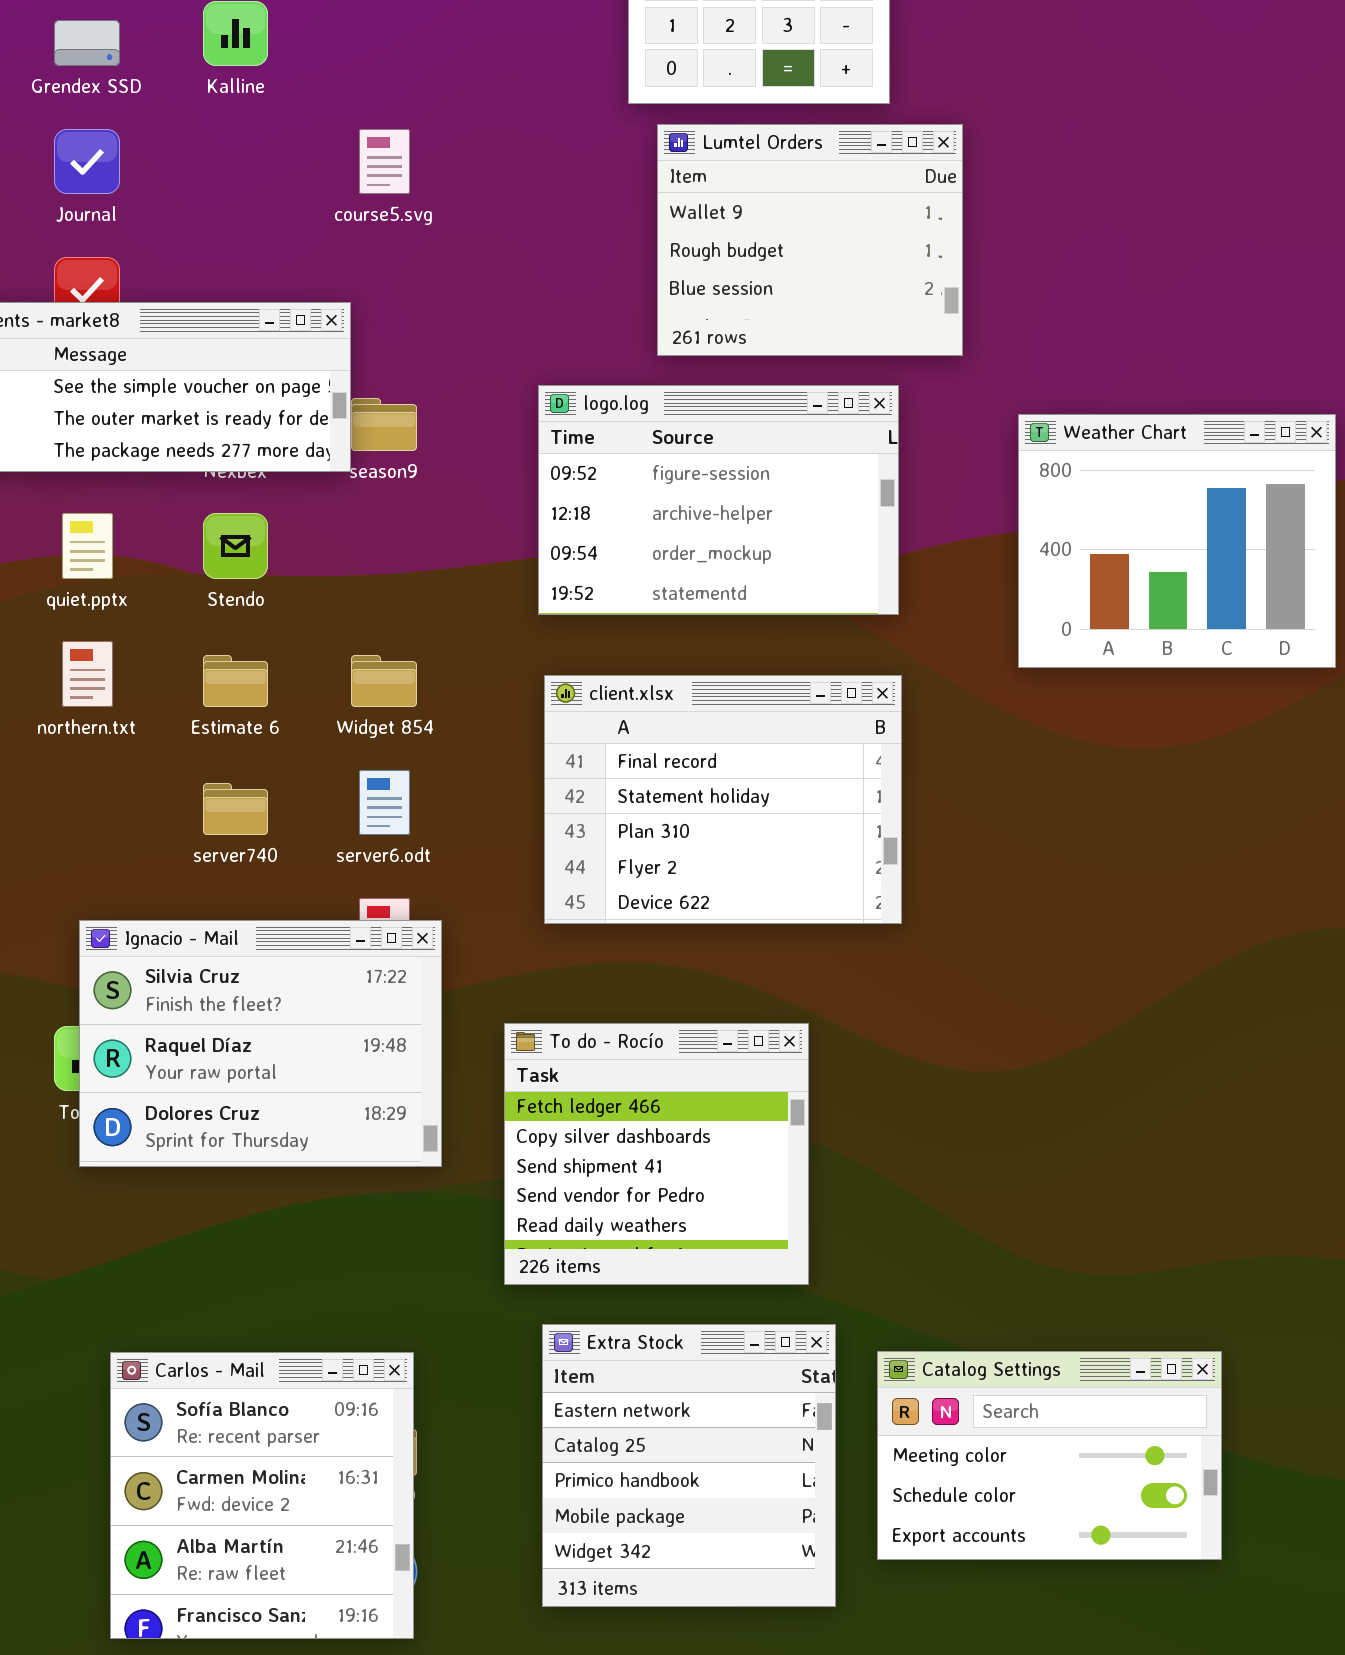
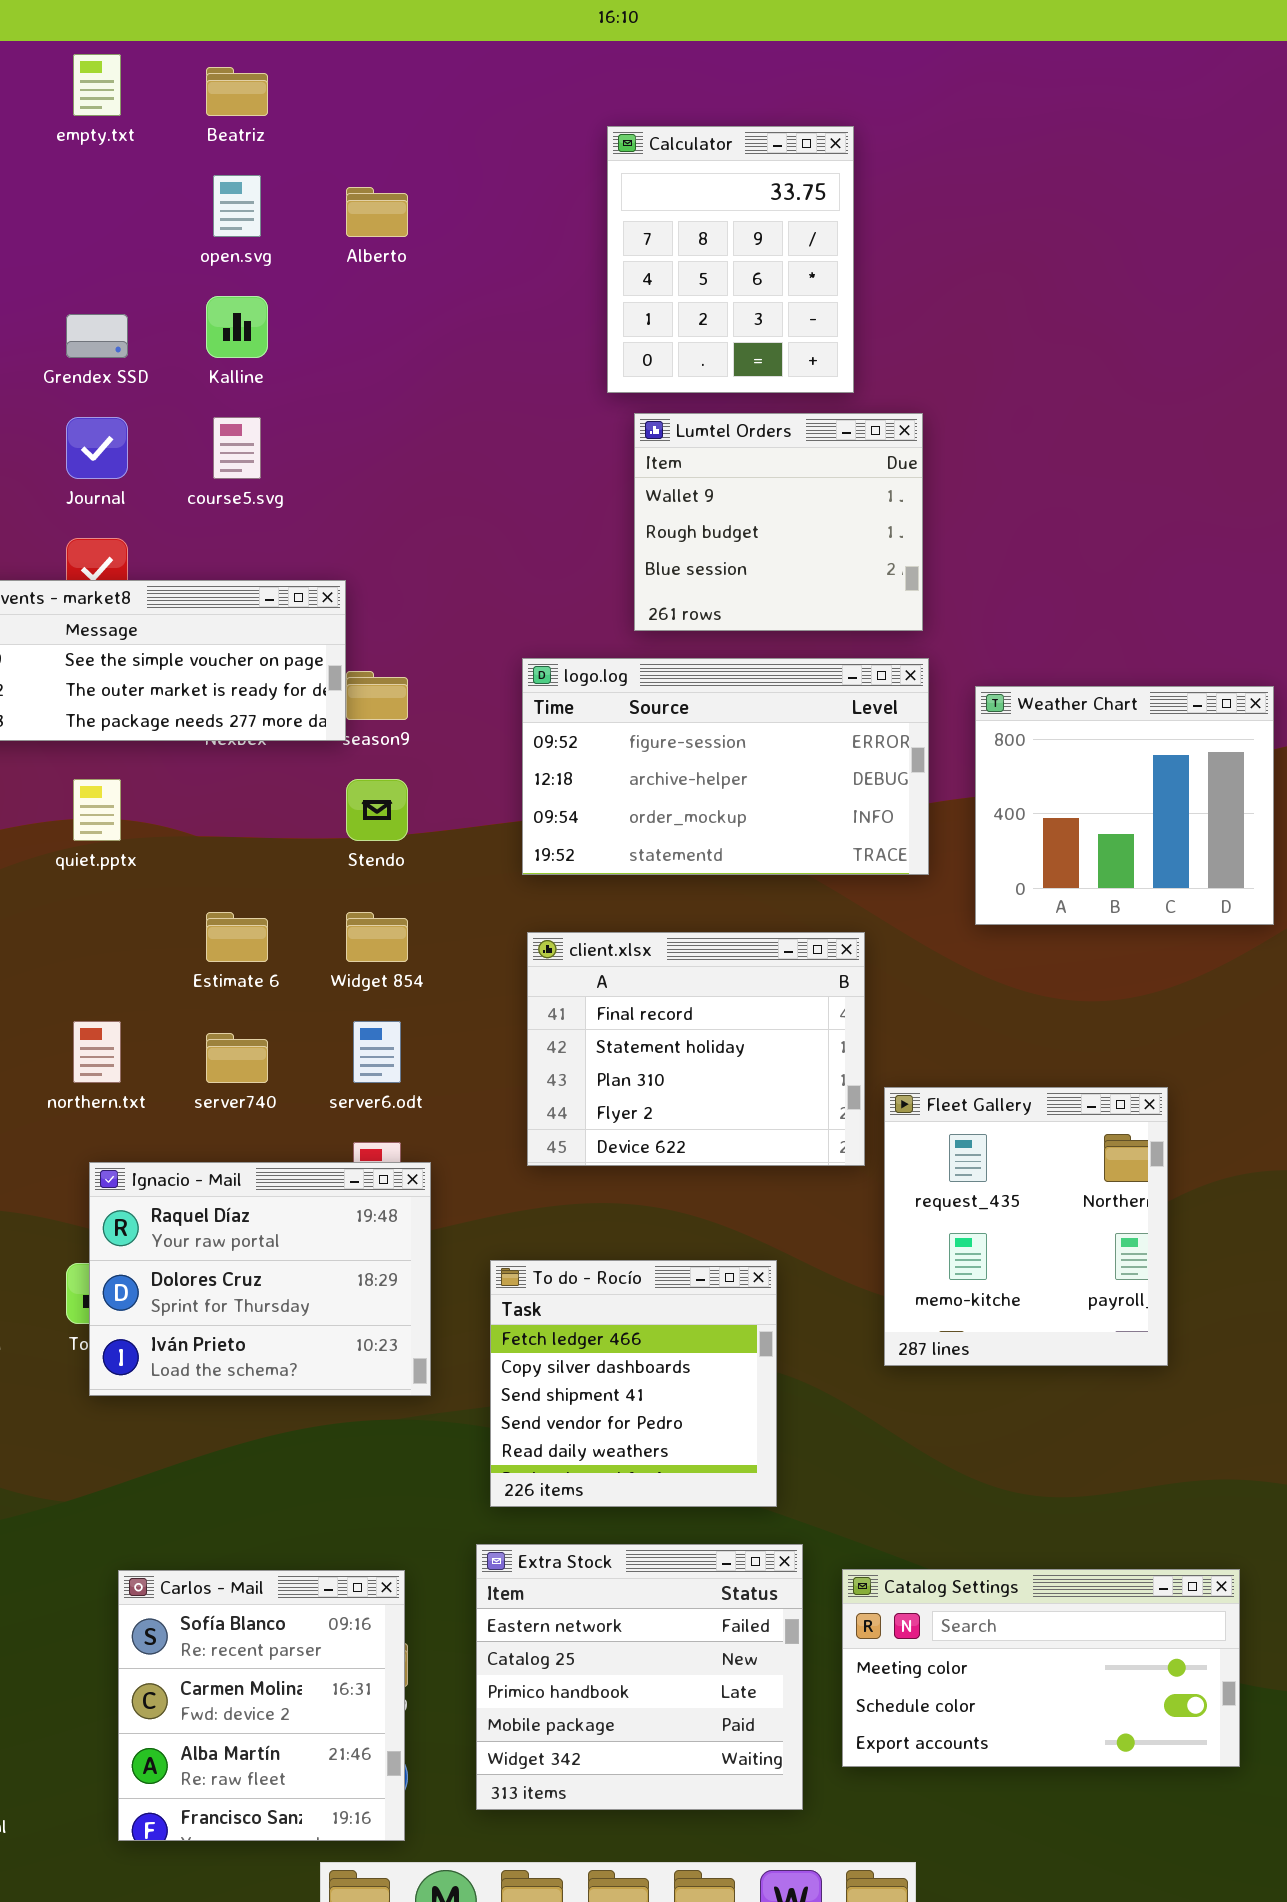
course5.svg: [359,129,410,194] -> [213,417,261,479], moved
logo.log: [538,385,899,615] -> [522,658,929,875], resized
Stendo: [203,513,268,579] -> [346,779,408,841], moved
northern.txt: [62,641,113,707] -> [73,1021,121,1083], moved
Fleet Gallery: none -> [884,1087,1168,1366], opened
Ignacio - Mail: [79,920,442,1167] -> [89,1162,431,1396], scrolled down 1 row
Extra Stock: [542,1324,836,1607] -> [476,1544,803,1810], resized
Catalog Settings: [877,1351,1222,1560] -> [842,1569,1240,1767], resized

